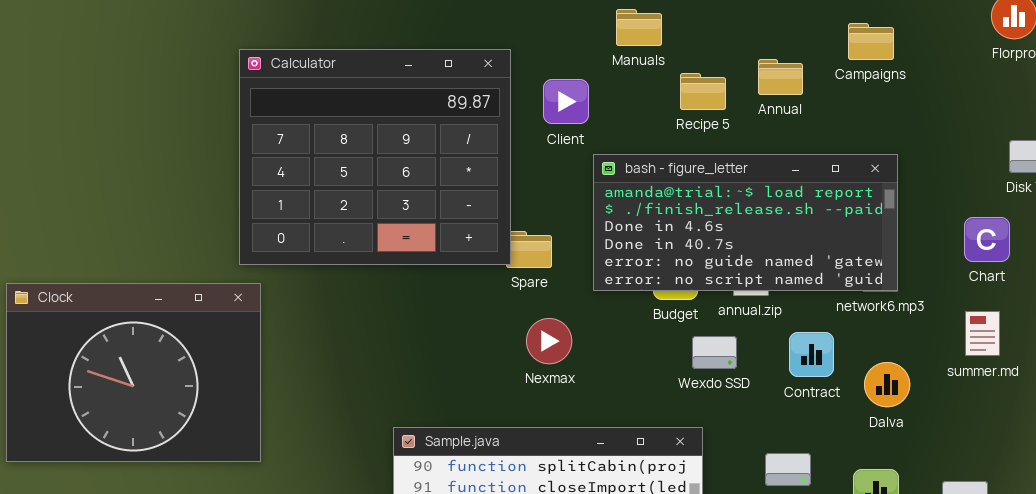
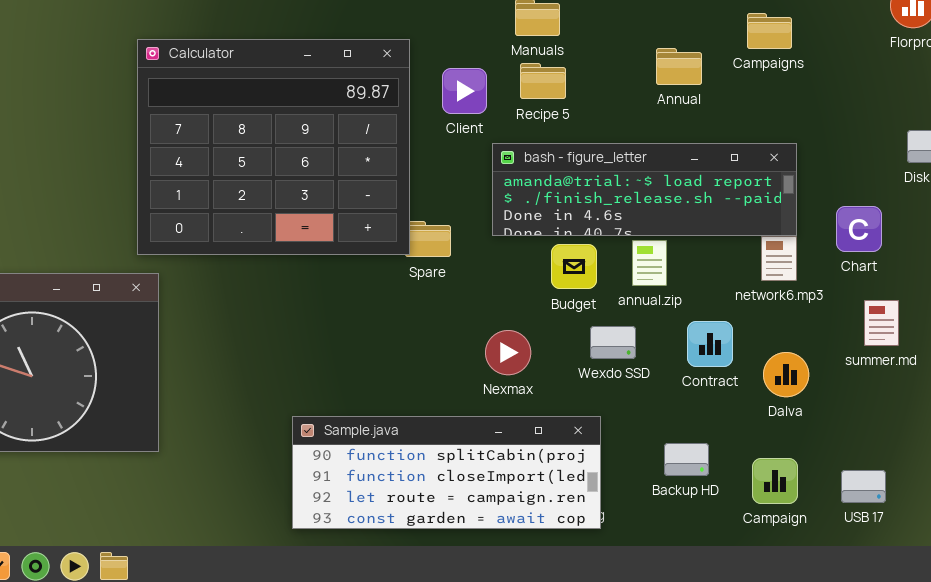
Recipe 5: [680,73,726,110] -> [520,63,566,99], moved
bash - figure_letter: [593,154,898,291] -> [492,143,797,236], resized
Chart: [964,217,1010,262] -> [836,206,882,252], moved
Nexmax: [526,318,572,364] -> [485,330,531,375], moved

